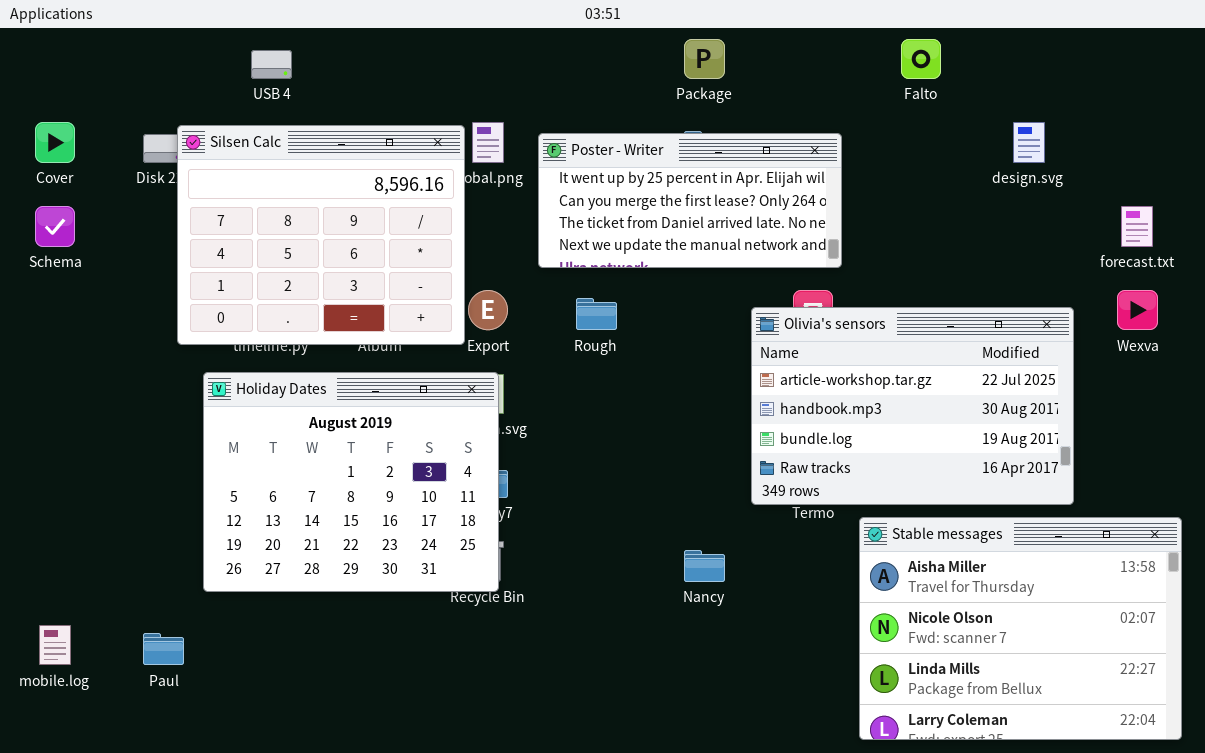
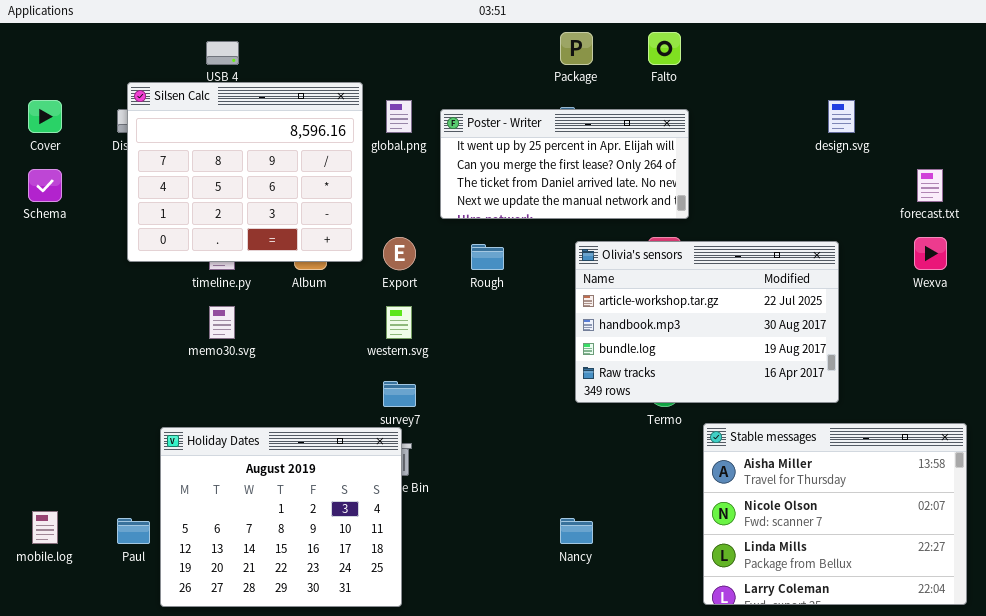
Falto: [901,39,941,79] -> [648,32,681,65], moved
Silsen Calc: [177,125,465,345] -> [127,82,363,262], moved
Olivia's sensors: [751,307,1074,505] -> [575,241,839,403], moved
Holiday Dates: [203,372,499,592] -> [160,427,402,607], moved
Nancy: [684,550,725,582] -> [560,518,593,544], moved

